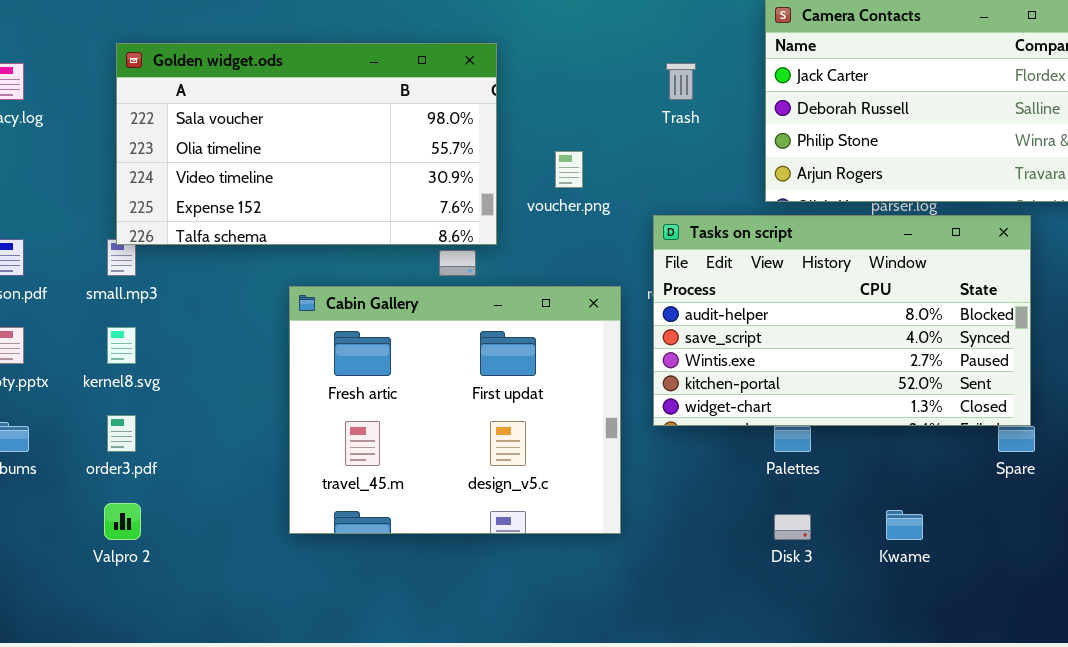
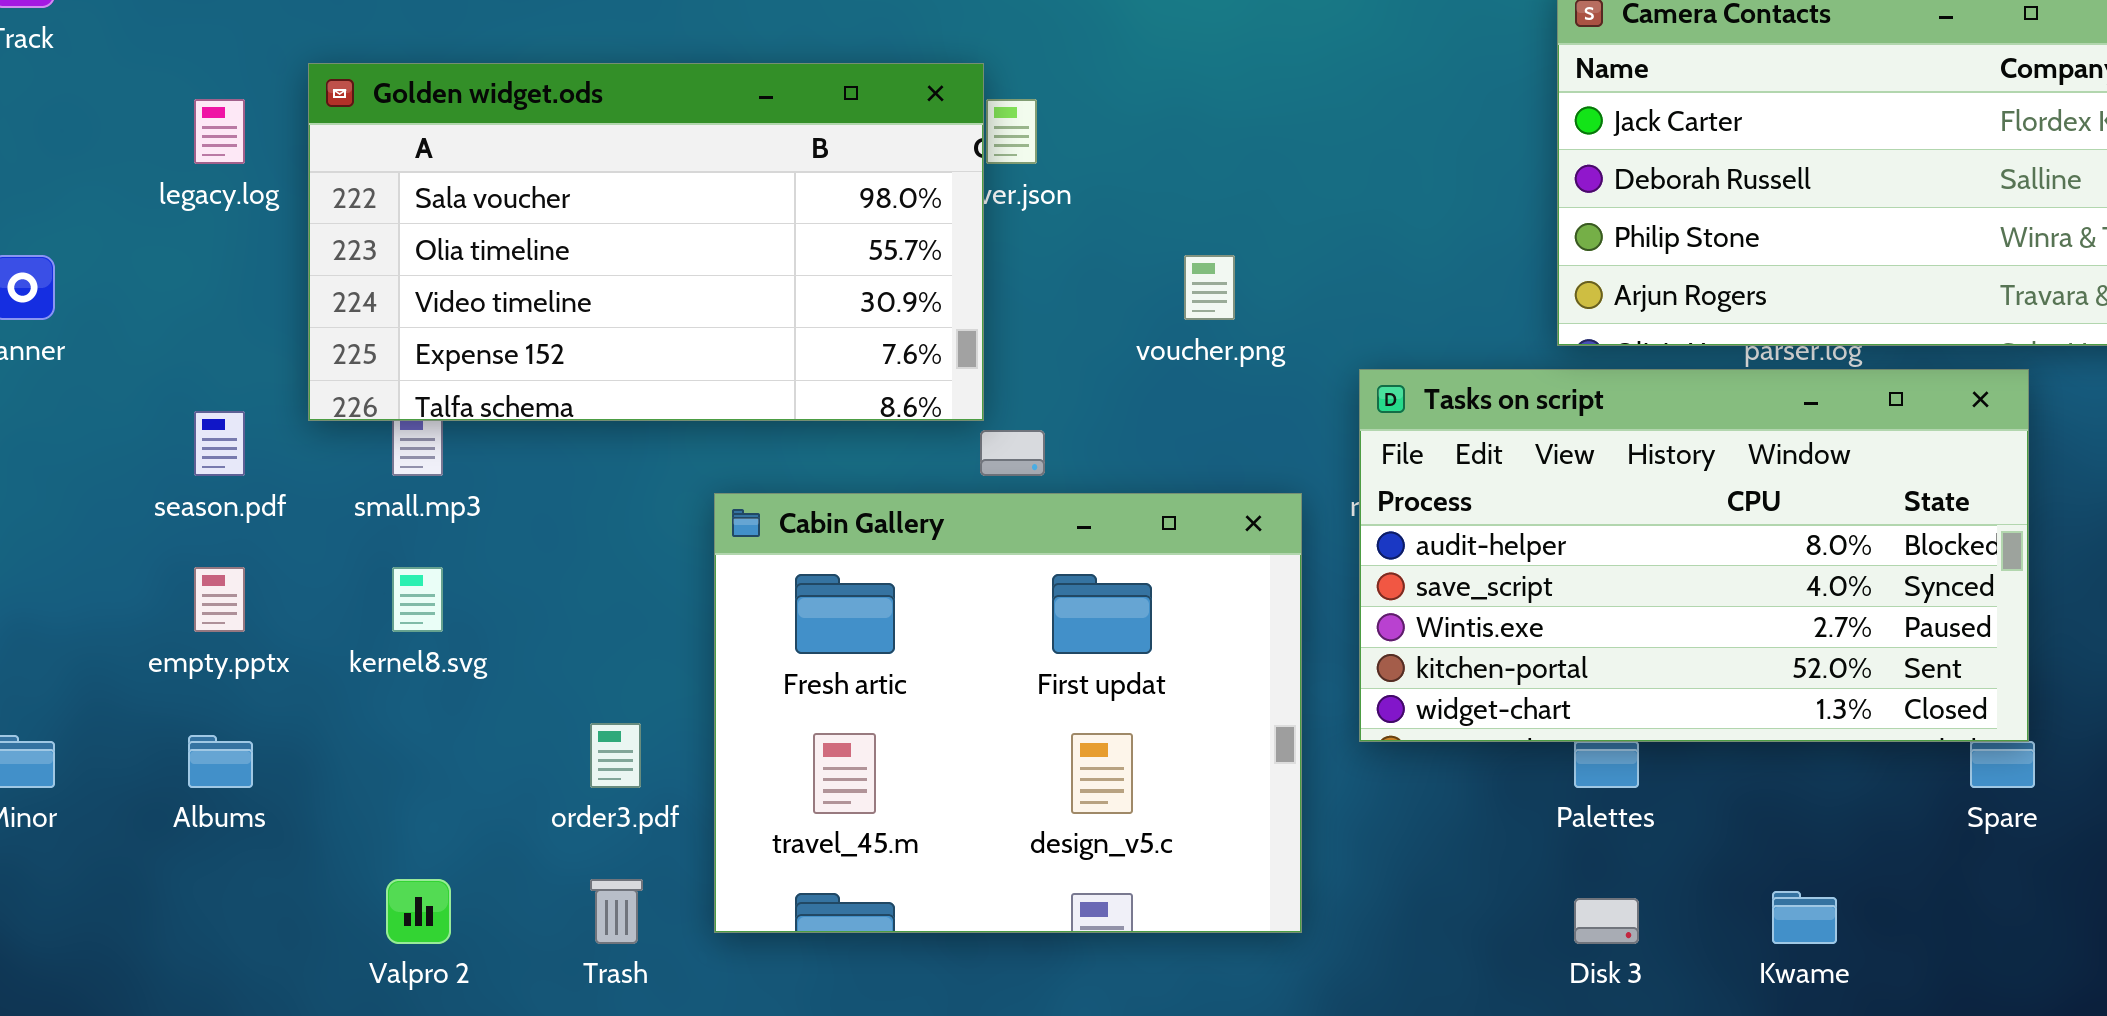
Golden widget.ods: [116,43,497,245] -> [308,63,984,421], moved
Trash: [666,63,696,100] -> [590,879,643,944], moved
order3.pdf: [107,415,136,452] -> [590,723,641,788], moved

